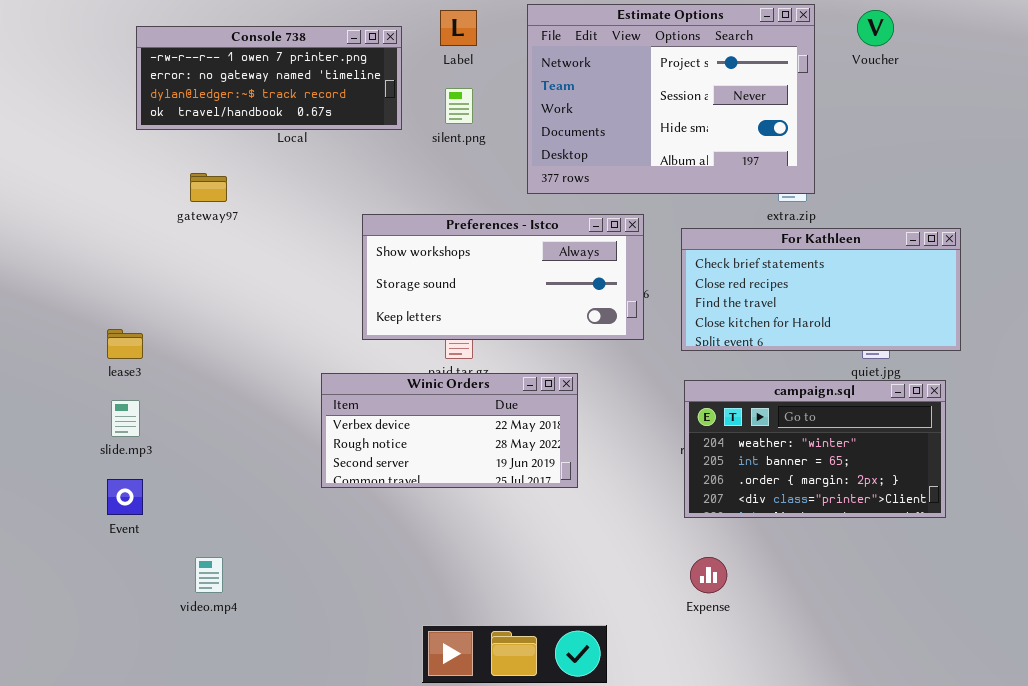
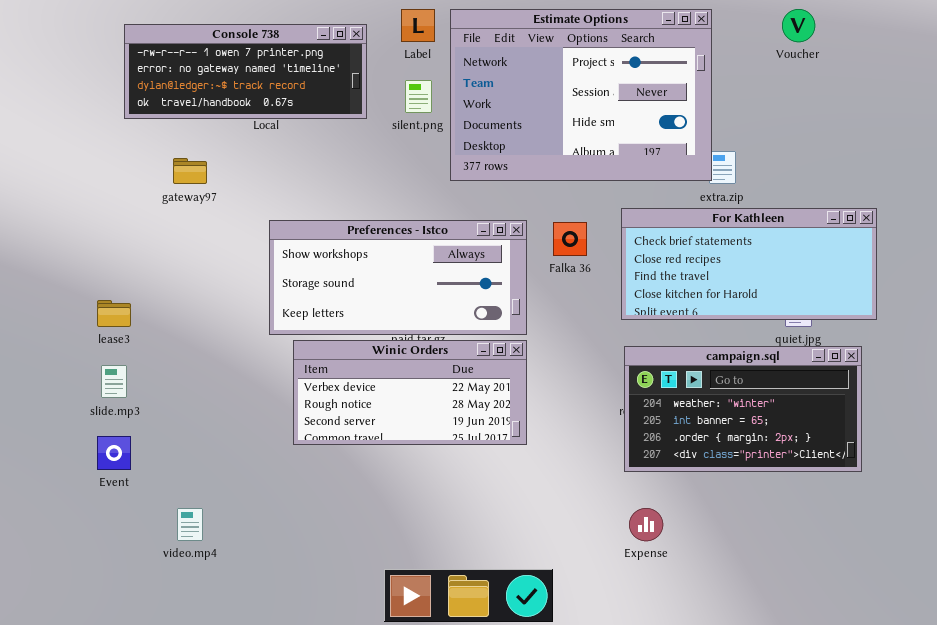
Estimate Options: [527,4,815,194] -> [450,9,712,181], moved
Preferences - Istco: [362,214,644,340] -> [269,220,527,335], moved

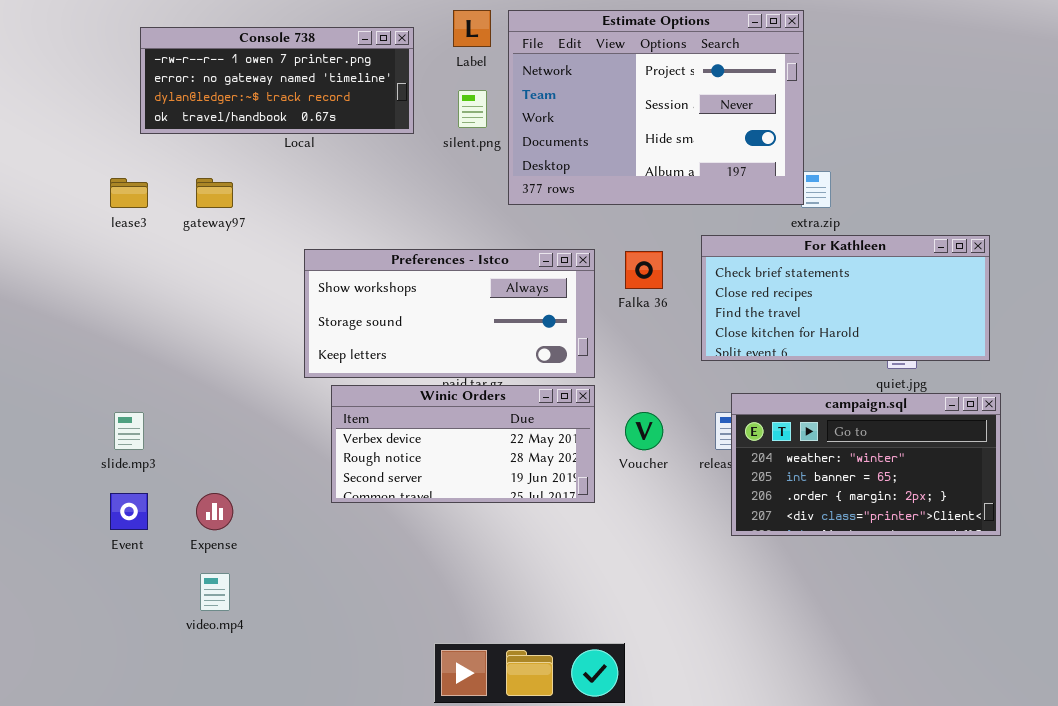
Voucher: [782,9,815,42] -> [625,412,663,450], moved
lease3: [97,300,131,327] -> [110,178,148,208], moved
campaign.sql: [624,346,862,472] -> [731,393,1001,536], moved
Expense: [629,508,663,541] -> [196,493,233,530], moved

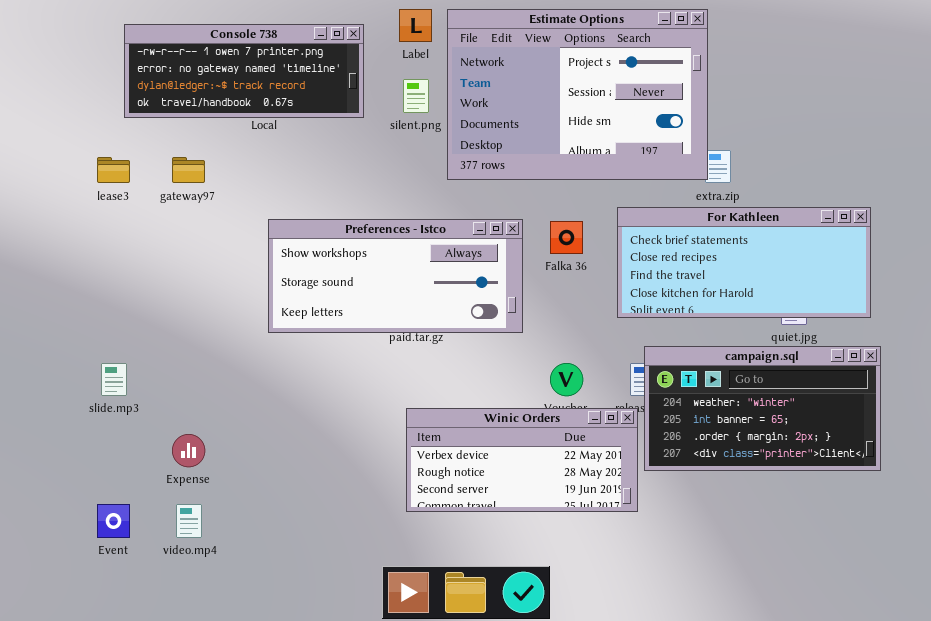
Winic Orders: [331,385,595,503] -> [406,408,638,512], moved
Event: [110,493,148,530] -> [97,504,130,538], moved

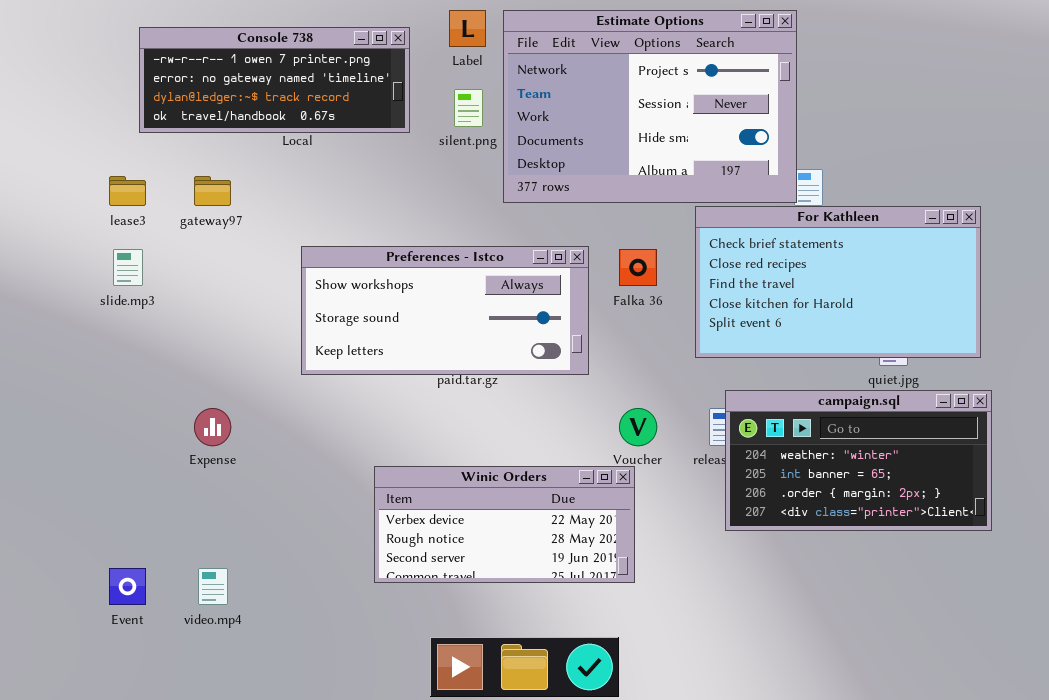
For Kathleen: [617,207,871,318] -> [695,206,981,358], resized
slide.mp3: [101,363,127,396] -> [113,249,143,286], moved
Winic Orders: [406,408,638,512] -> [374,466,635,583], moved
Expense: [172,434,205,467] -> [194,408,231,446], moved

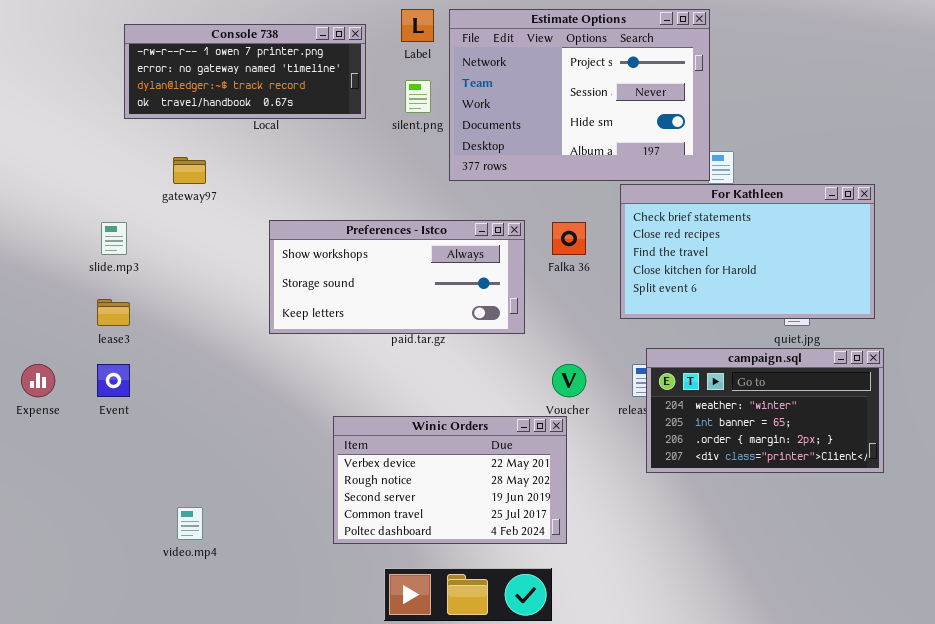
lease3: [109,176,146,206] -> [97,299,130,326], moved
Expense: [194,408,231,446] -> [21,364,55,397], moved
Winic Orders: [374,466,635,583] -> [333,416,567,544], resized
Event: [109,568,146,605] -> [97,364,130,397], moved

